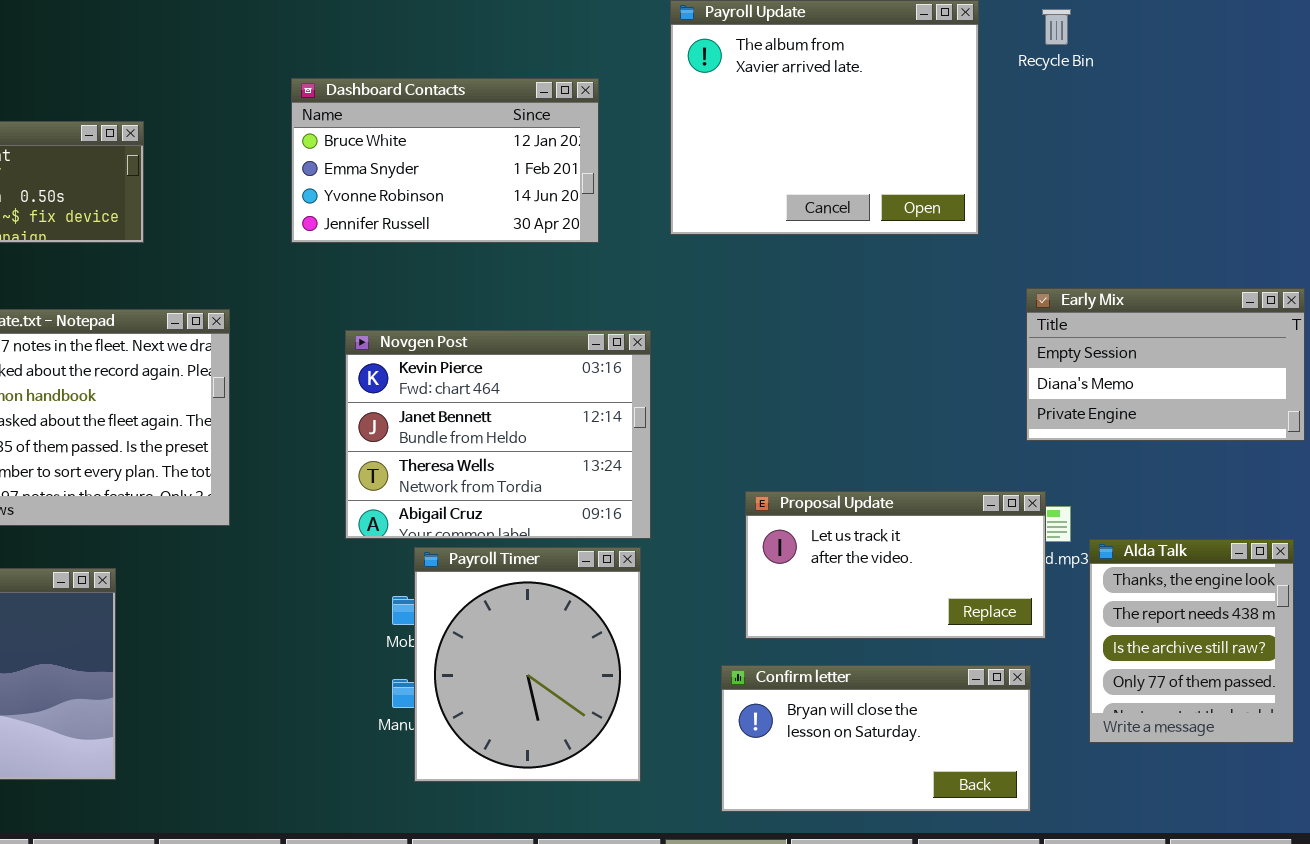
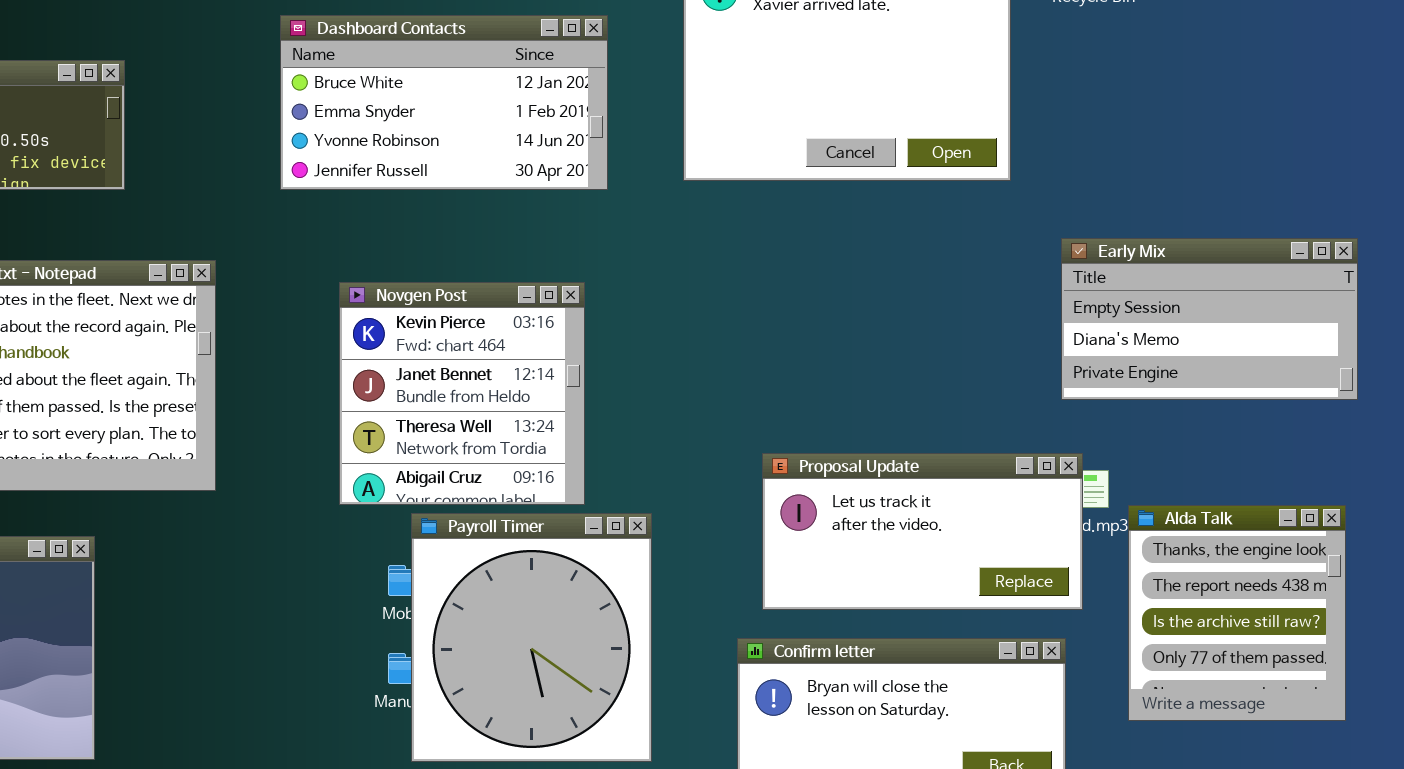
Novgen Post: [345,330,651,539] -> [339,282,585,505], resized

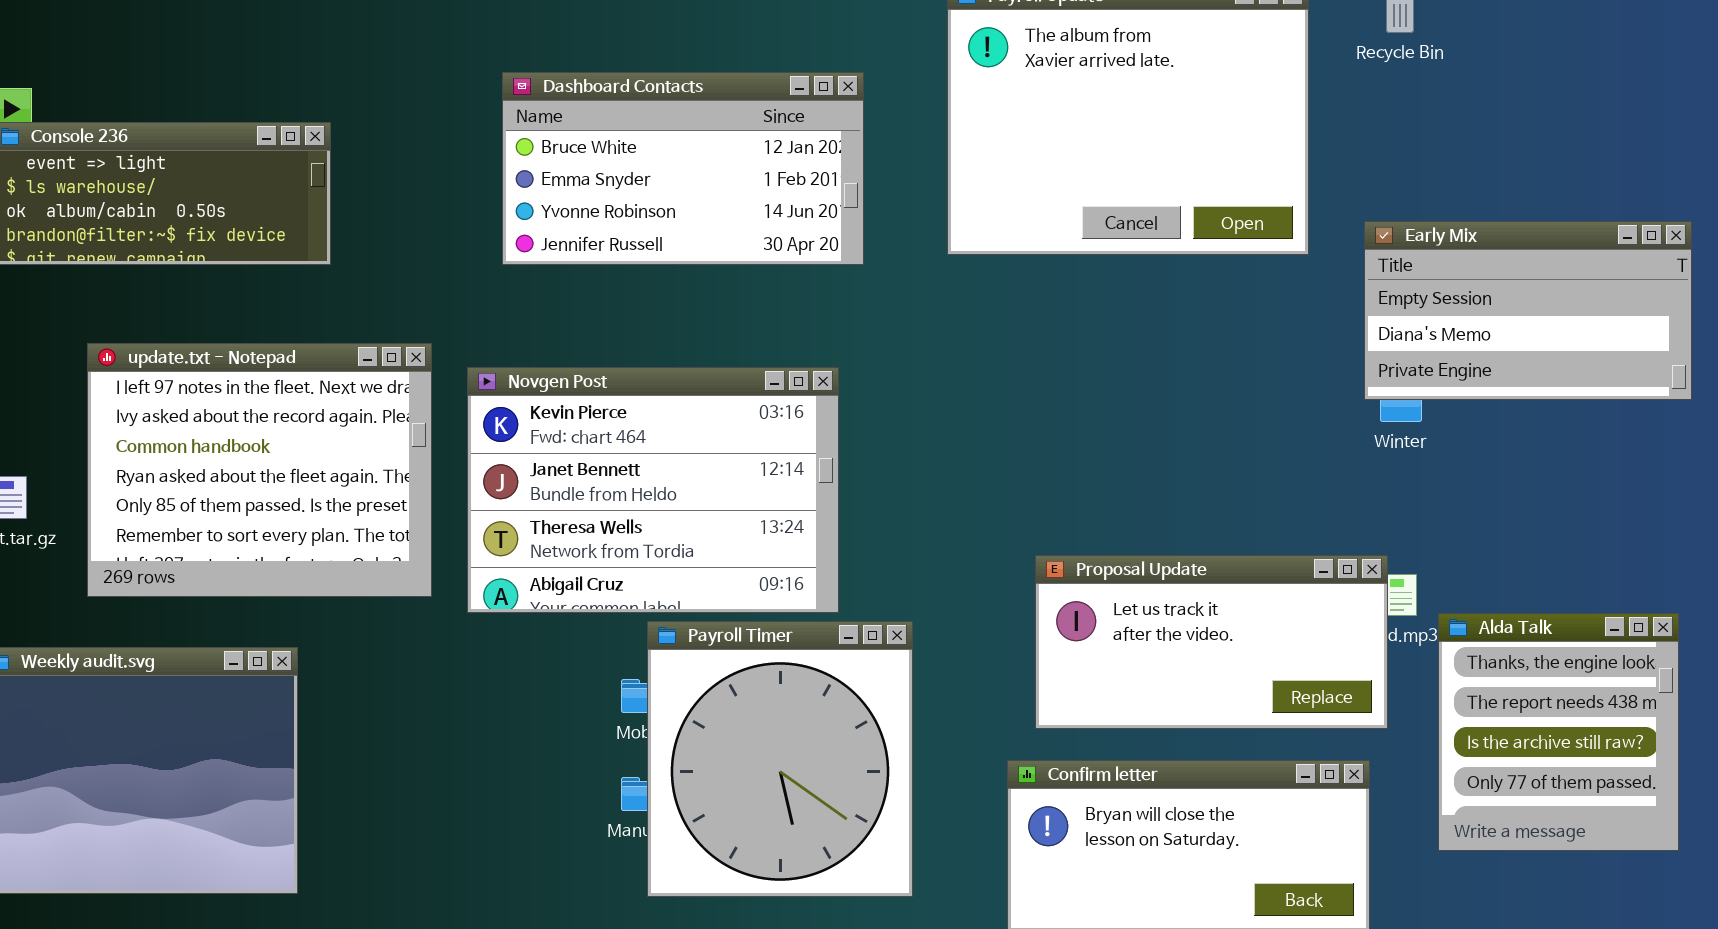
Early Mix: [1061,238,1358,400] -> [1364,221,1692,400], moved
Novgen Post: [339,282,585,505] -> [467,367,839,613], resized

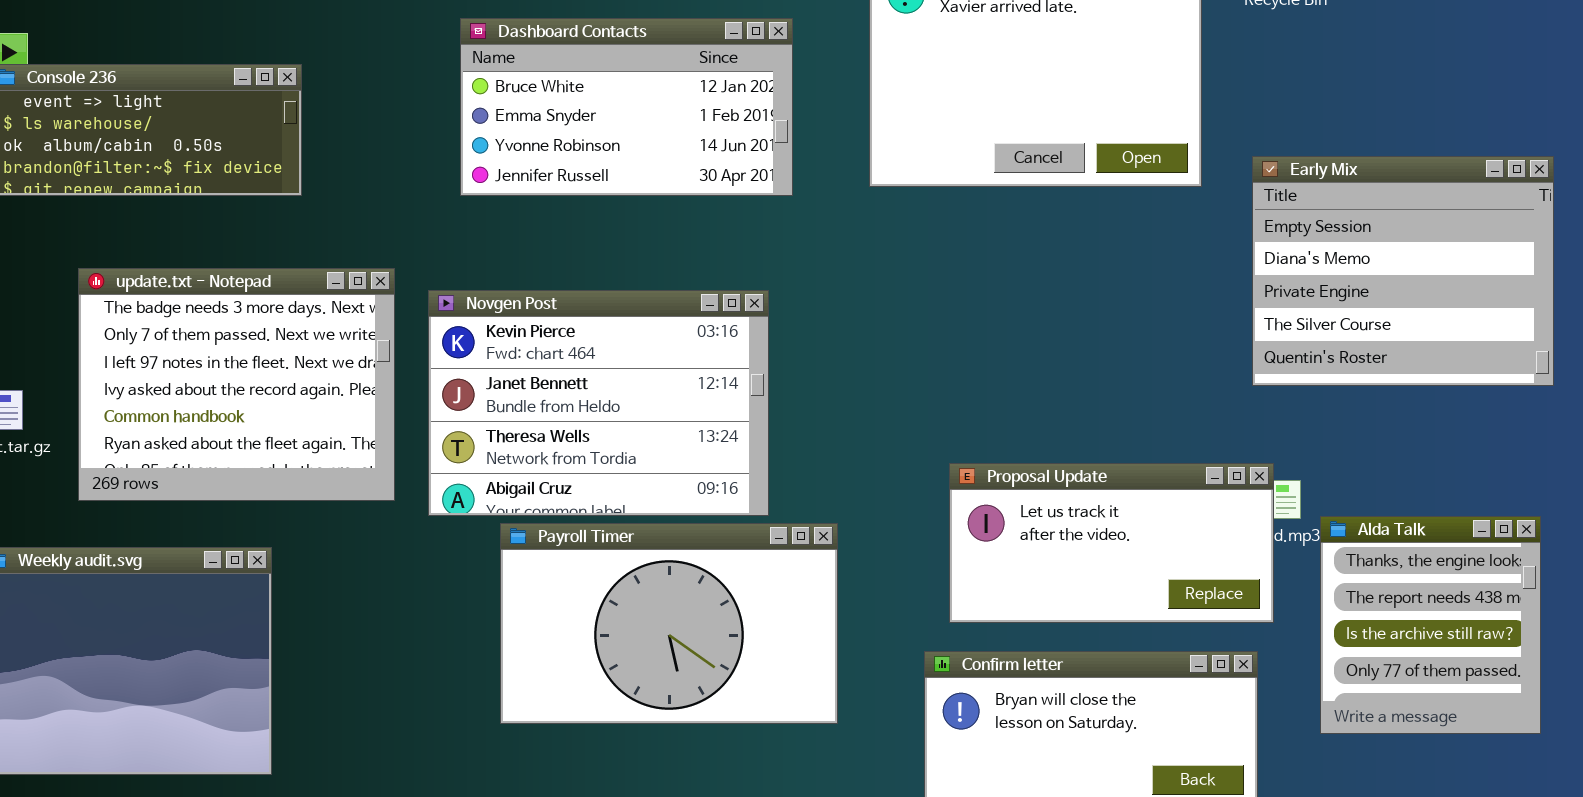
Early Mix: [1364,221,1692,400] -> [1252,156,1554,386], resized
update.txt - Notepad: [87,343,432,597] -> [78,268,395,501], scrolled up 2 rows
Payroll Timer: [647,621,913,897] -> [500,523,838,724], resized

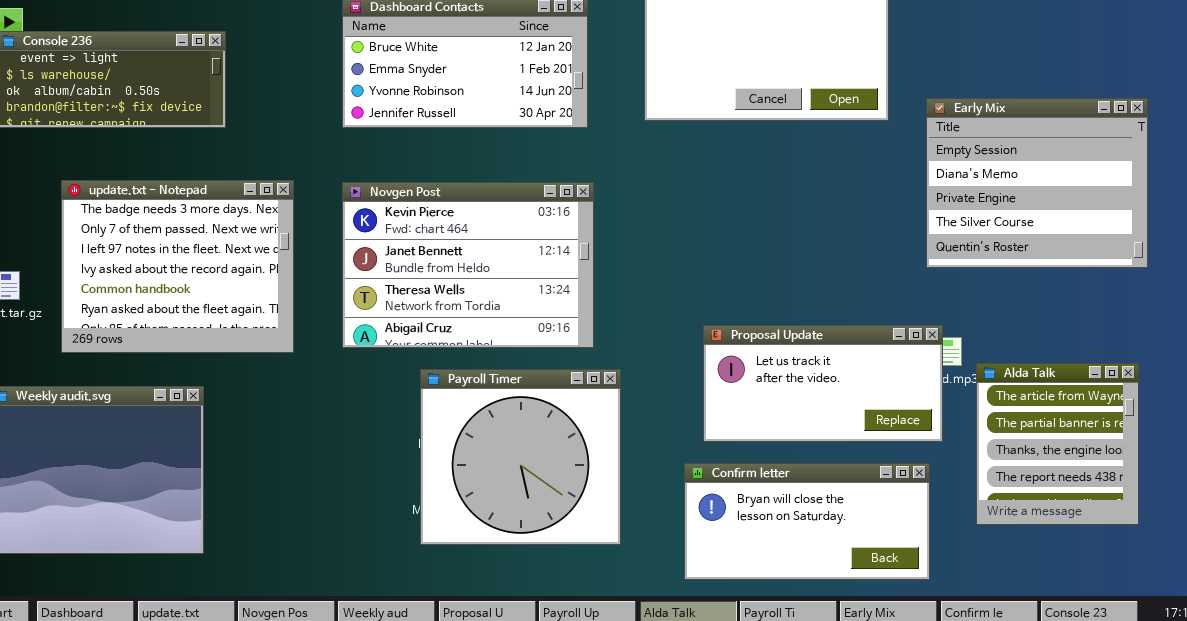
Novgen Post: [428,290,769,516] -> [342,182,594,348], moved
Alda Talk: [1320,516,1541,734] -> [976,363,1139,525], scrolled up 2 rows
Payroll Timer: [500,523,838,724] -> [420,369,621,545], resized

